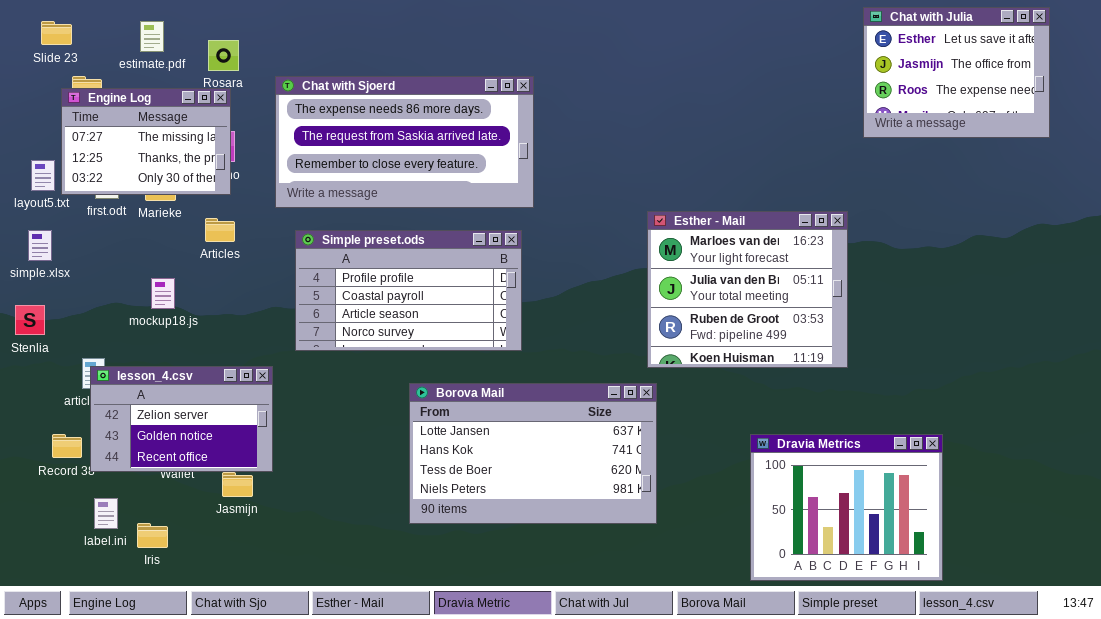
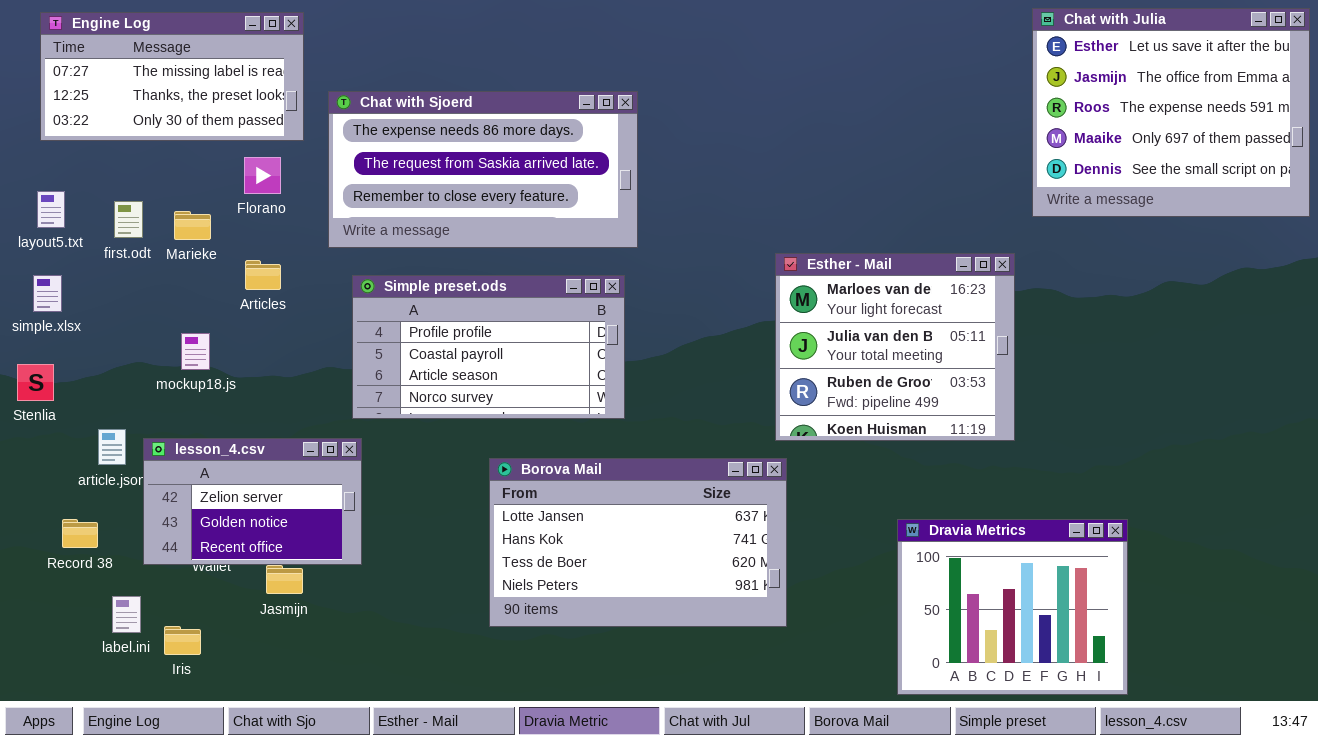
Chat with Julia: [863,7,1050,138] -> [1032,8,1310,217], resized
Engine Log: [61,88,231,195] -> [40,12,304,141], moved, resized
lesson_4.csv: [90,366,273,472] -> [143,438,362,565], moved

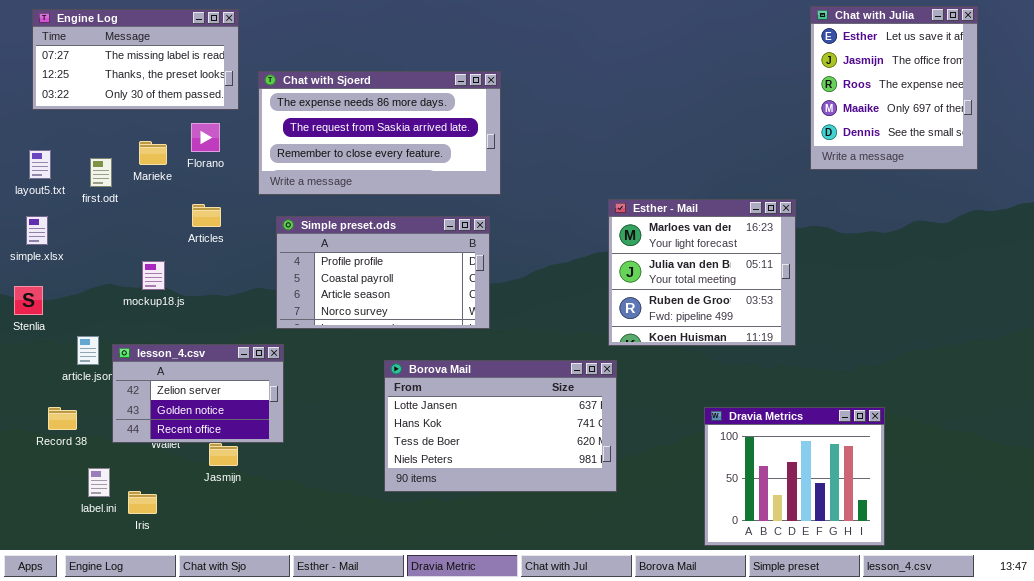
Chat with Julia: [1032,8,1310,217] -> [810,6,978,170], resized
Marieke: [174,211,211,240] -> [139,141,167,165], moved

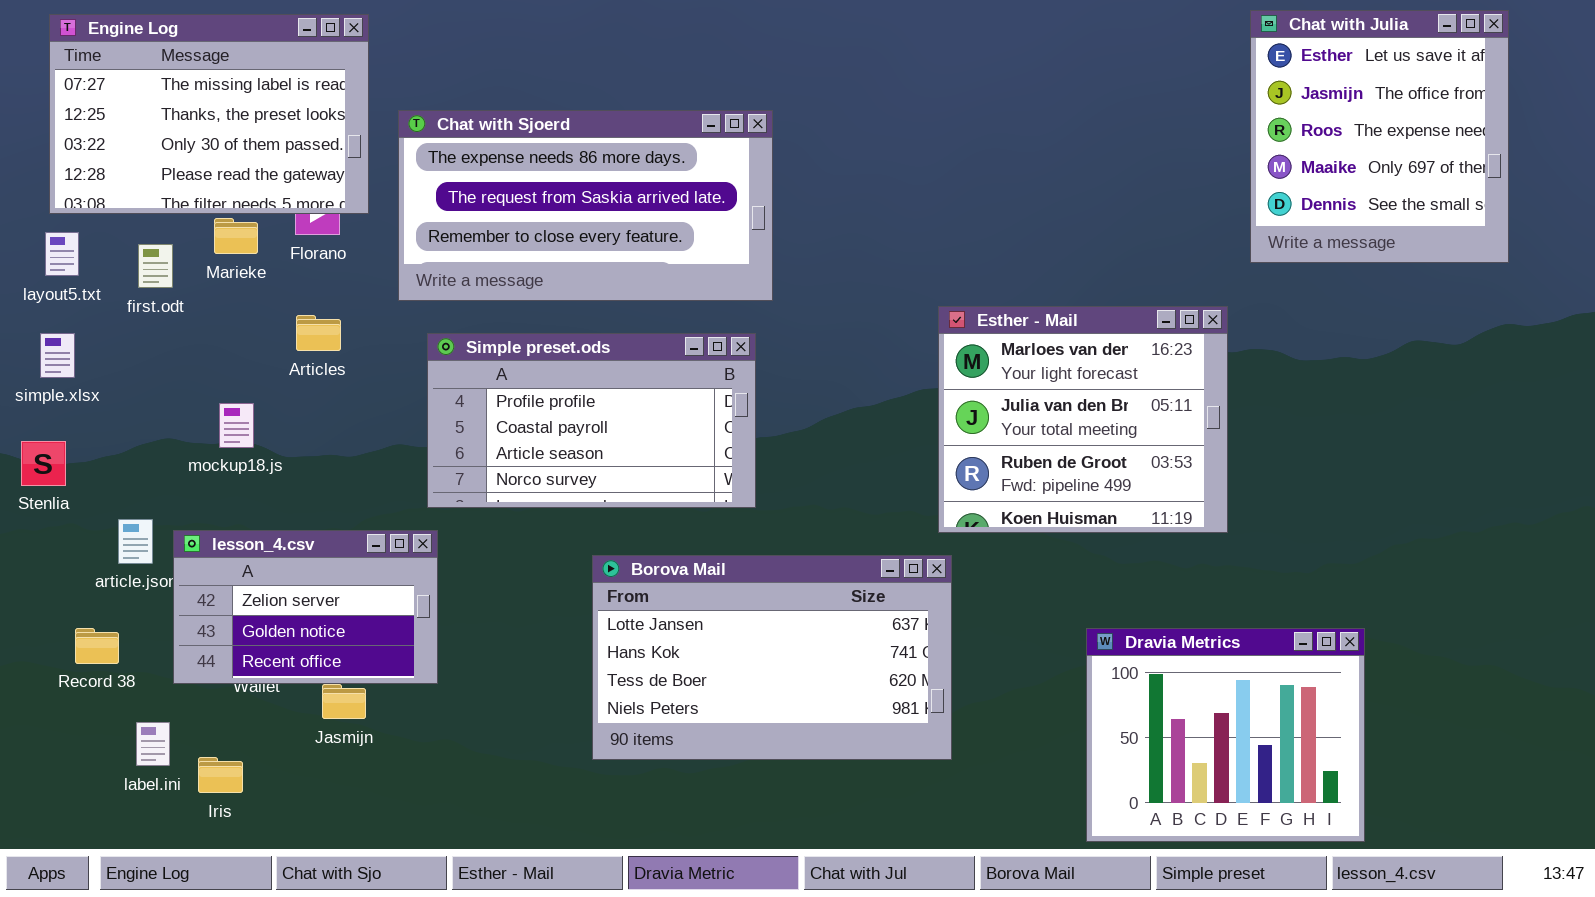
Engine Log: [32,9,239,110] -> [49,14,369,214], resized

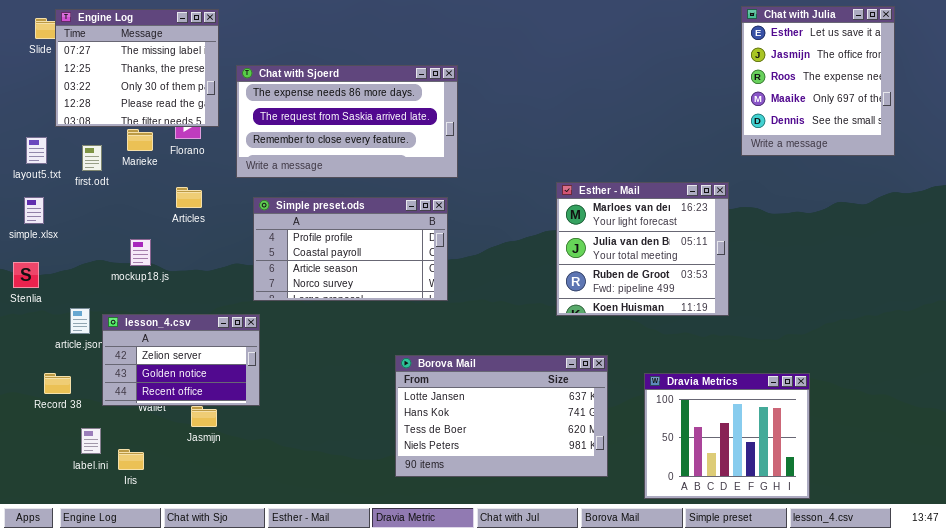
Engine Log: [49,14,369,214] -> [55,9,219,127], resized
Borova Mail: [592,555,952,760] -> [395,355,608,477], moved

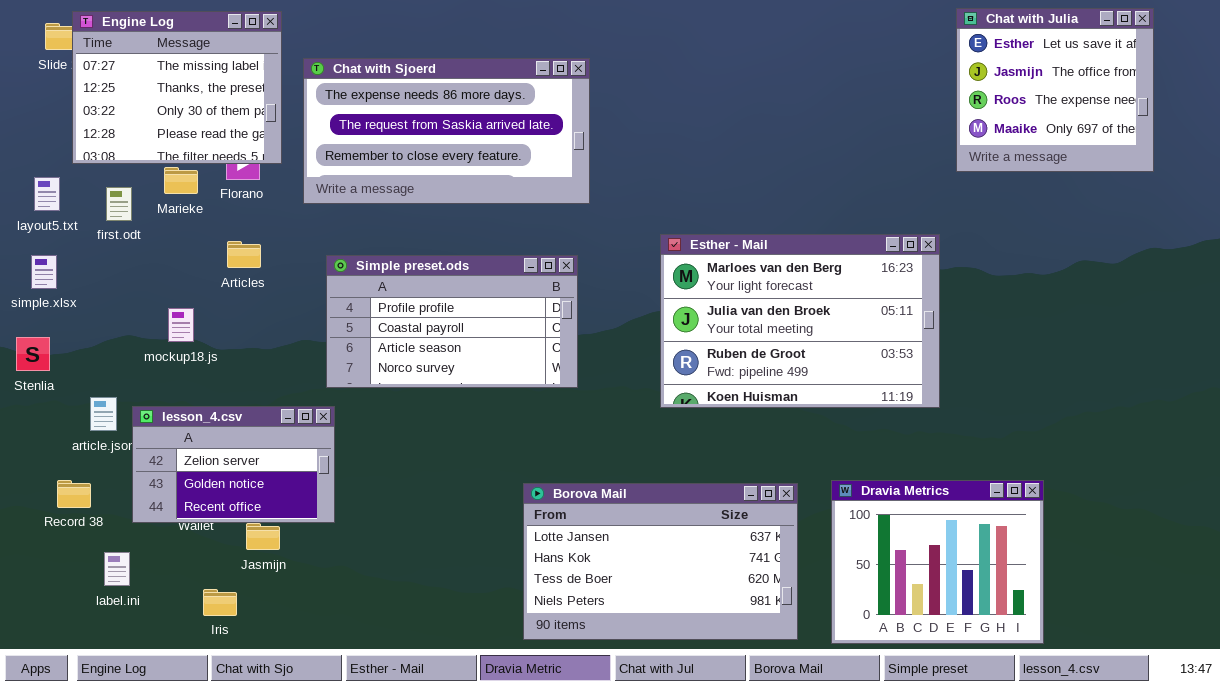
Chat with Julia: [741,6,895,156] -> [956,8,1154,172], resized
Chat with Sjoerd: [236,65,458,178] -> [303,58,590,204], moved
Esther - Mail: [556,182,729,316] -> [660,234,940,408], resized
Borova Mail: [395,355,608,477] -> [523,483,798,640], moved
Iris: [118,449,144,470] -> [203,589,237,616], moved

